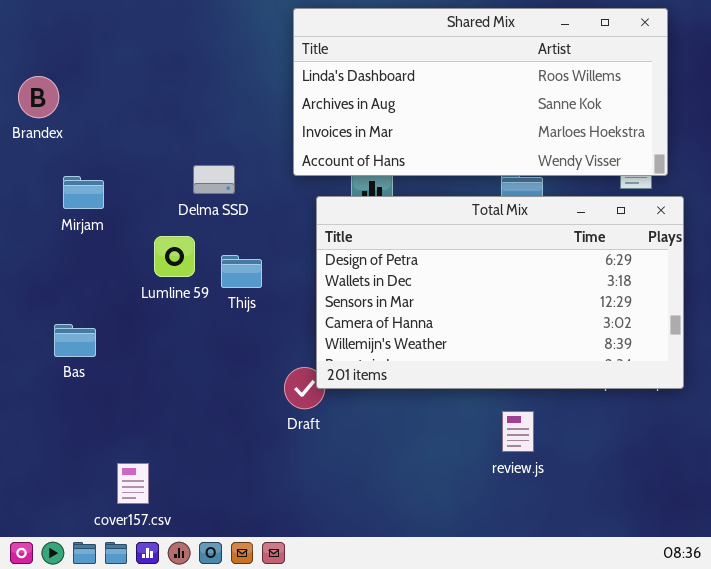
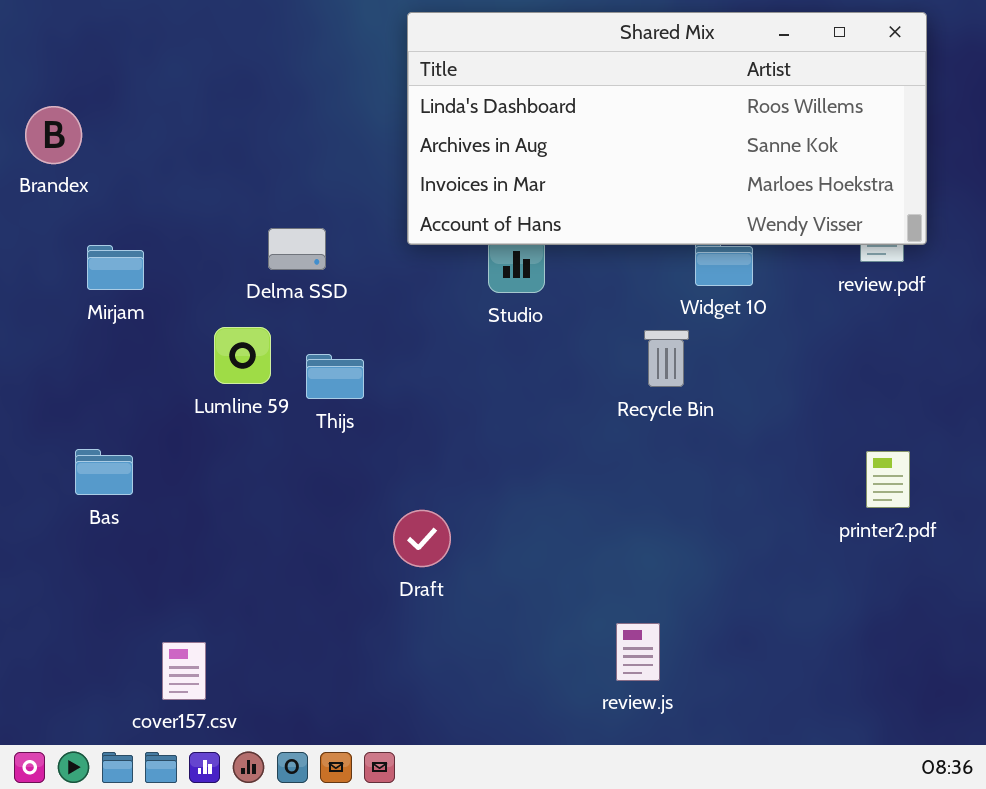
Total Mix: [316,196,684,389] -> none, closed
review.js: [502,411,534,452] -> [616,623,660,681], moved

